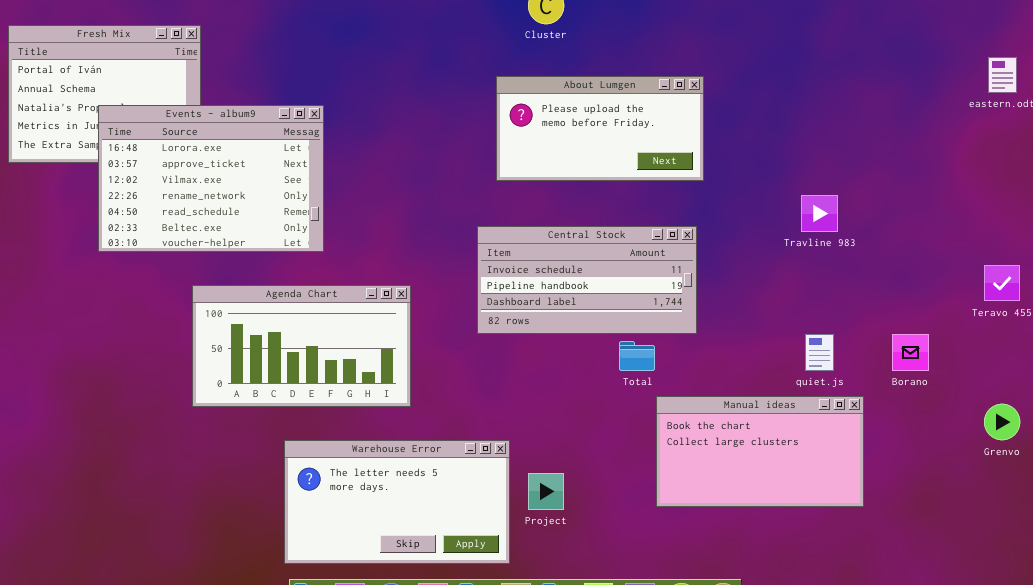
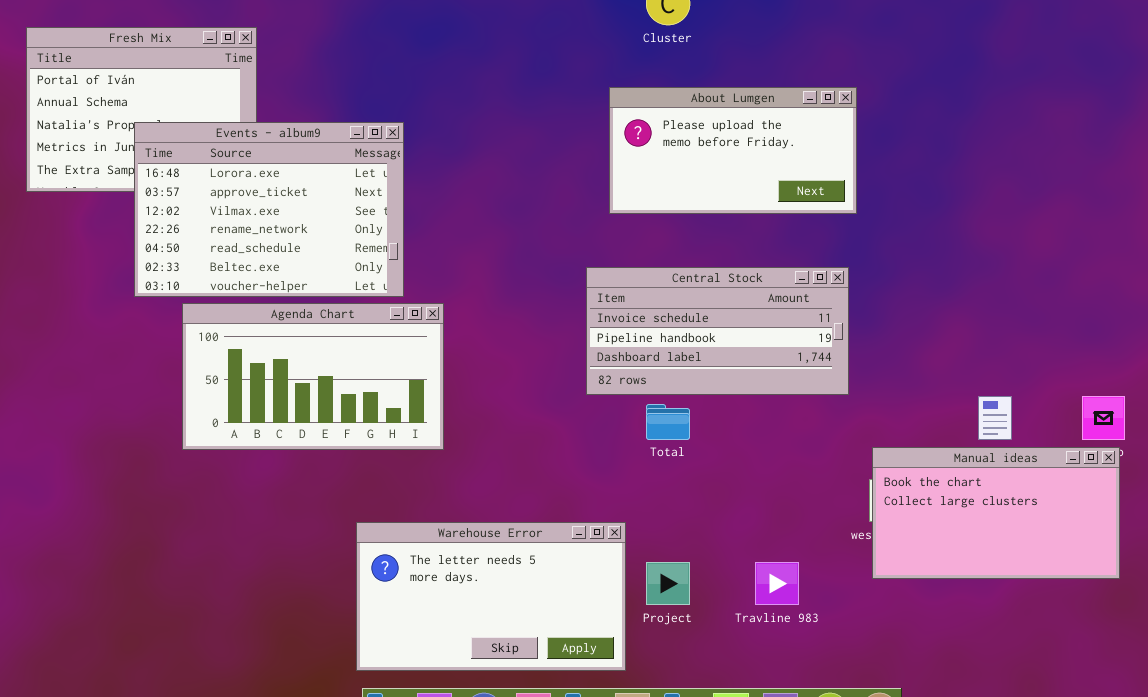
Travline 983: [801,195,838,232] -> [755,562,799,605], moved
Agenda Chart: [192,285,411,407] -> [182,303,444,450], moved
Total: [619,341,655,371] -> [646,404,690,440], moved
Manual ideas: [656,396,864,507] -> [872,447,1120,579], moved

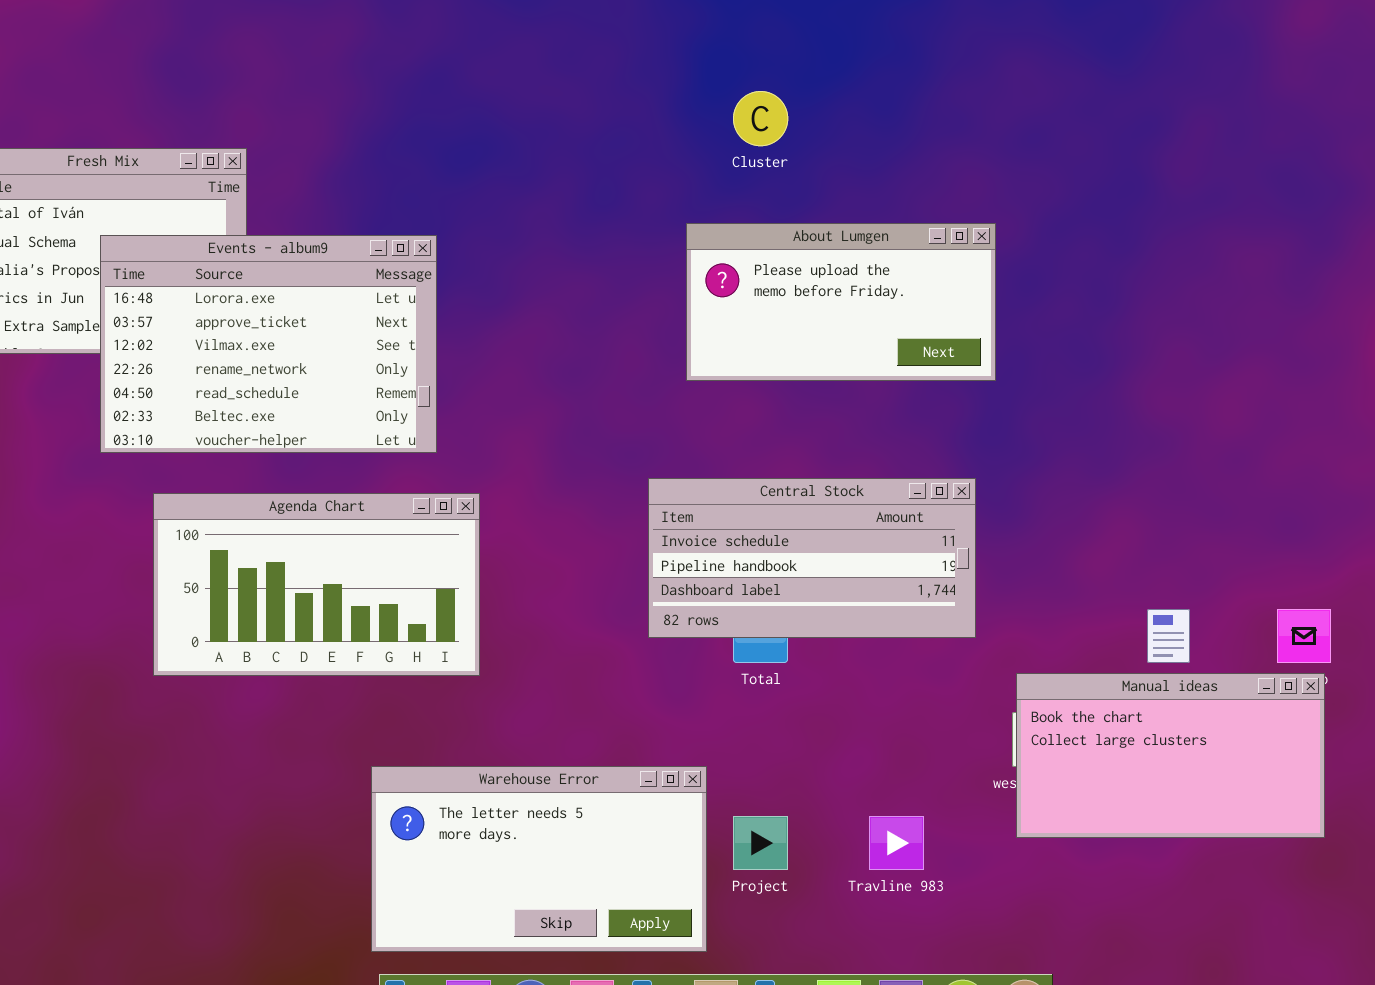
Events - album9: [134,122,404,297] -> [100,235,437,453], moved
Central Stock: [586,267,849,395] -> [648,478,976,638], moved

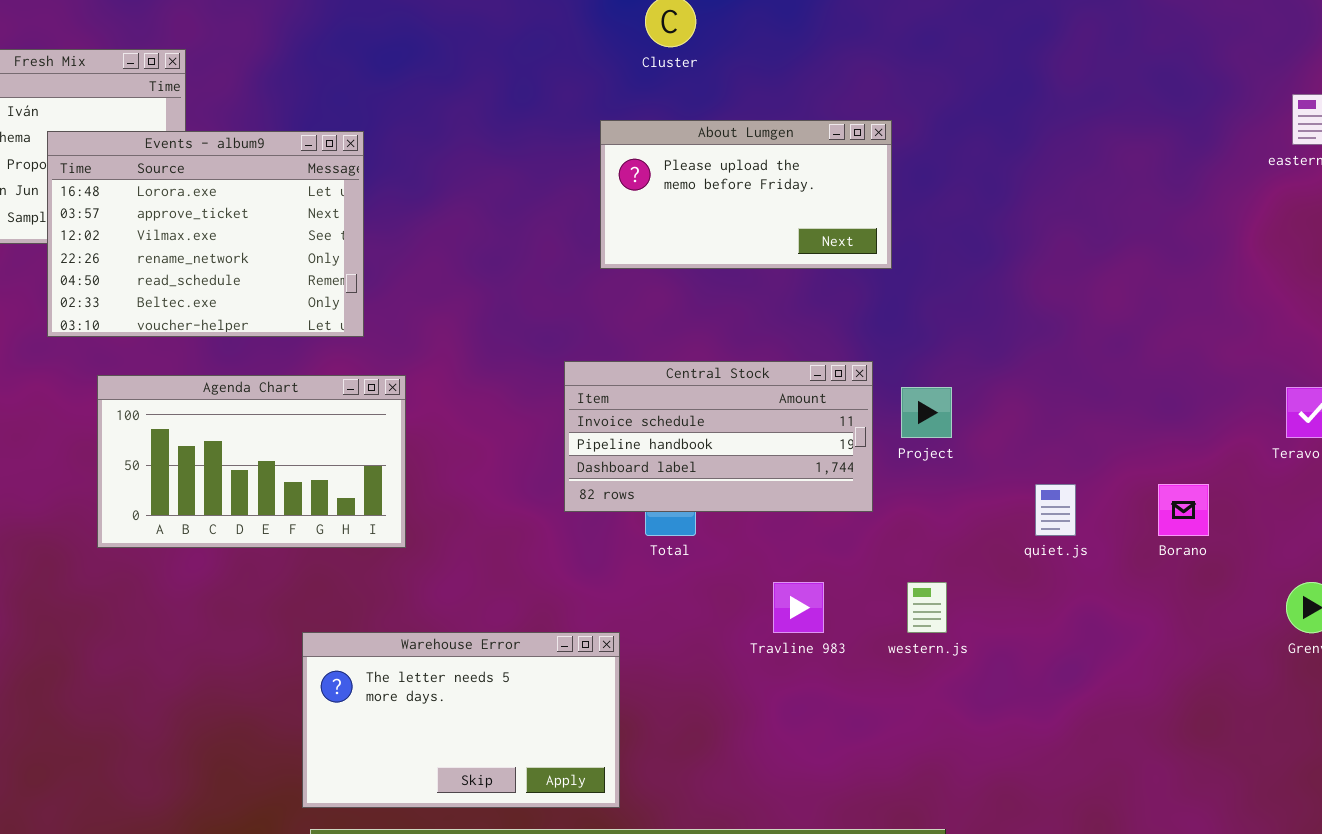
Manual ideas: [1016,673,1325,838] -> none, closed
Project: [733,816,788,870] -> [901,387,952,438], moved
Travline 983: [869,816,924,870] -> [773,582,824,633], moved

